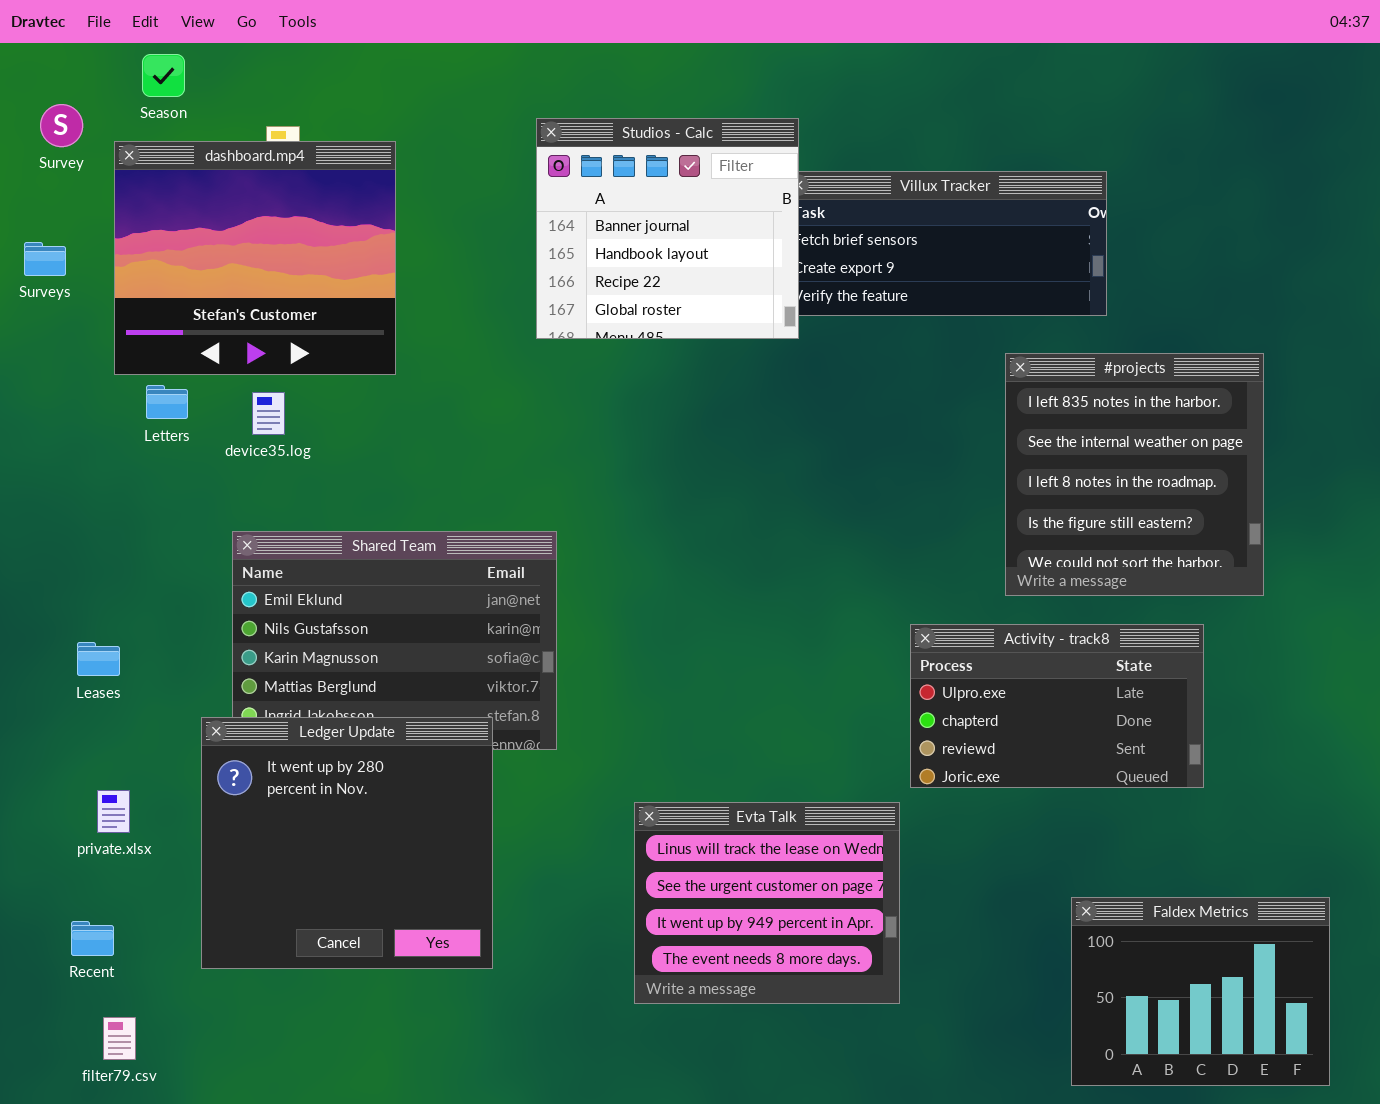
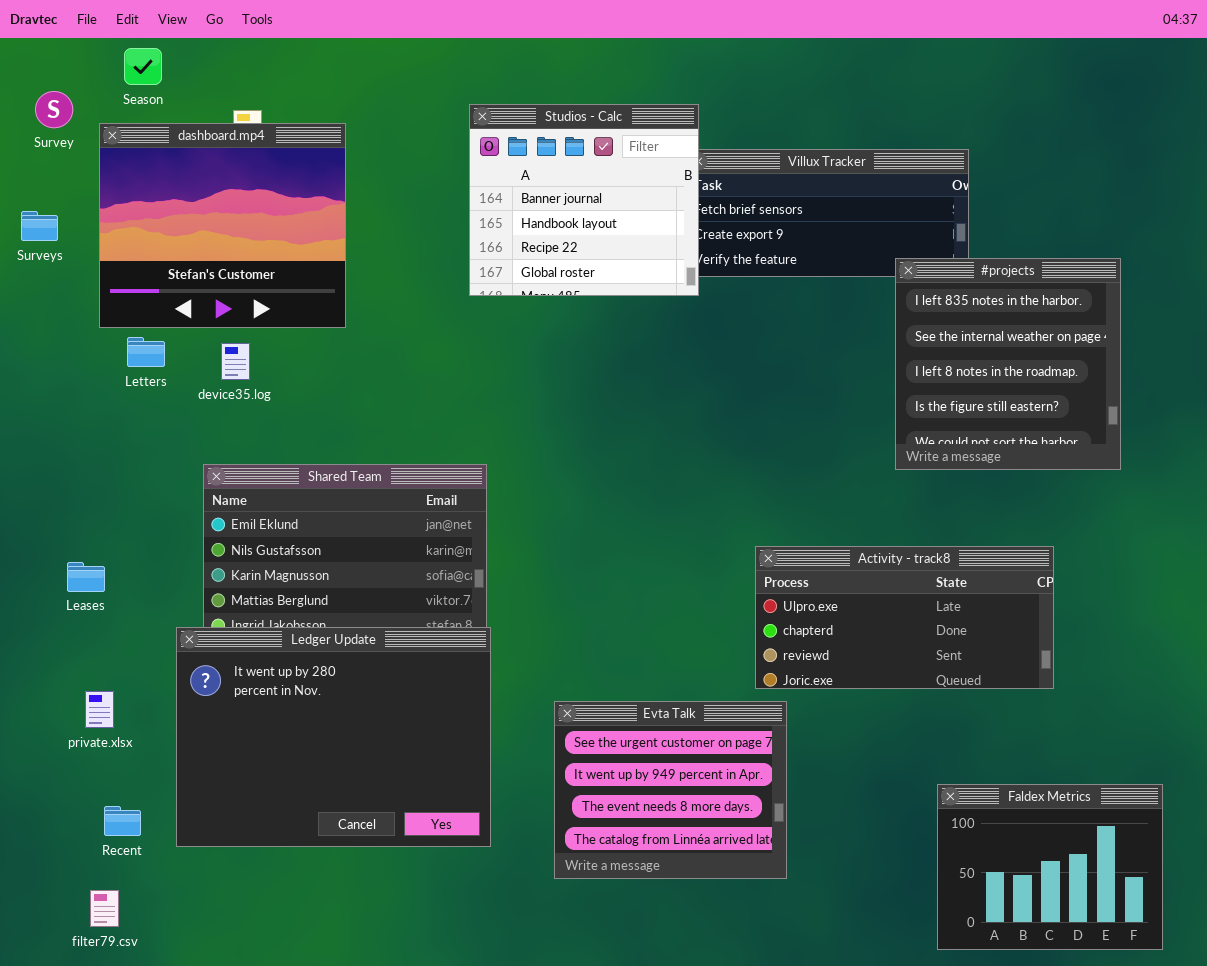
#projects: [1005,353,1264,596] -> [895,258,1121,470], moved
Activity - track8: [910,624,1204,788] -> [755,546,1054,689], resized
Ledger Update: [201,717,493,969] -> [176,627,491,847], resized
Evta Talk: [634,802,900,1004] -> [554,701,787,879], scrolled down 1 row
Recent: [71,921,114,956] -> [104,806,141,836], moved

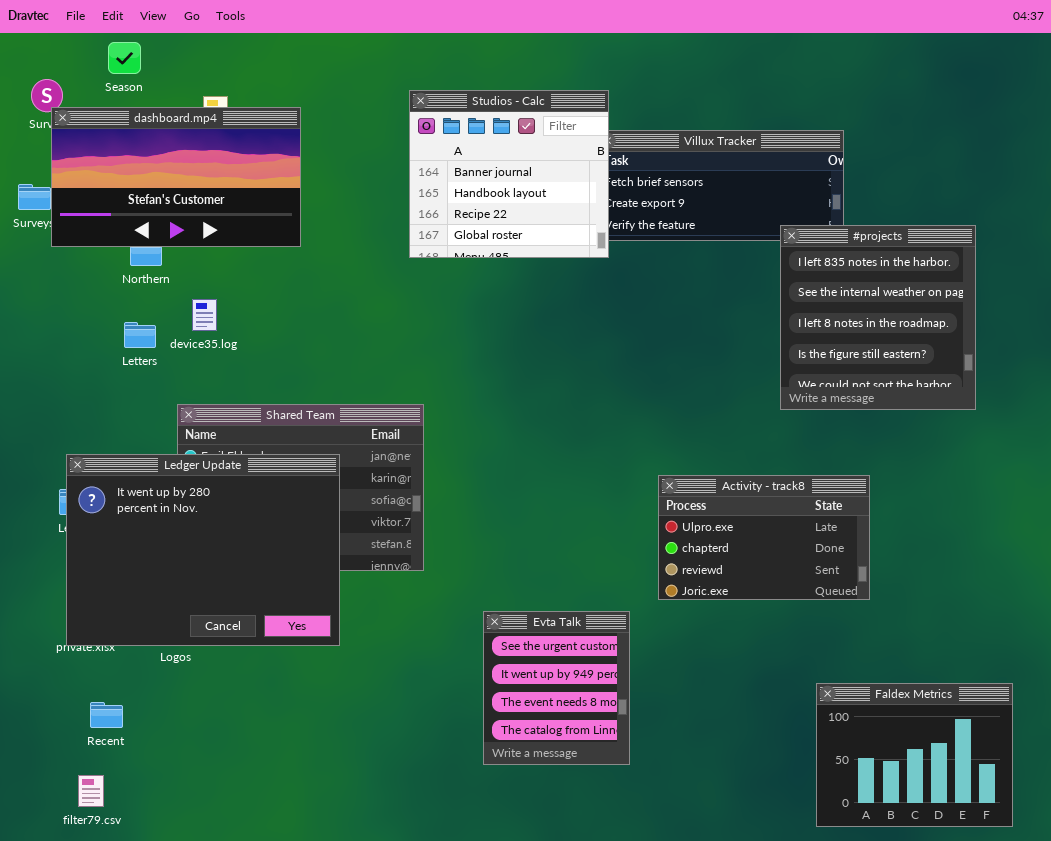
dashboard.mp4: [99,123,346,328] -> [51,107,301,247], resized
Letters: [127,337,165,367] -> [124,322,156,348], moved
Activity - track8: [755,546,1054,689] -> [658,475,870,600], resized
Ledger Update: [176,627,491,847] -> [66,454,340,646], moved
Evta Talk: [554,701,787,879] -> [483,611,630,765], resized

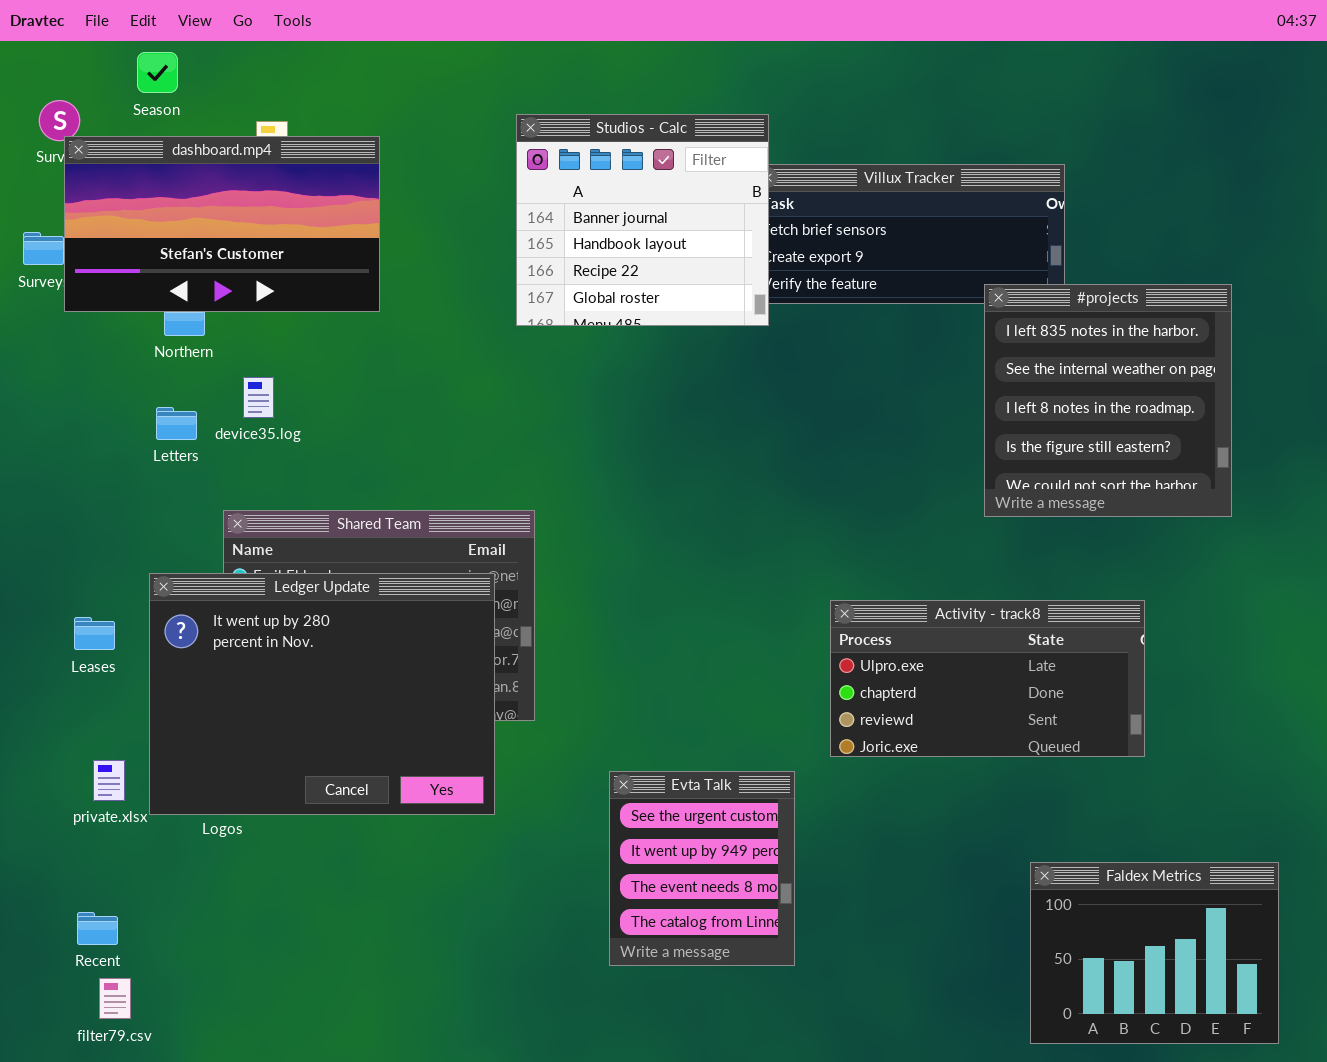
Ledger Update: [66,454,340,646] -> [149,573,495,815], moved
Activity - track8: [658,475,870,600] -> [830,600,1145,757], resized
Recent: [90,702,123,728] -> [77,912,118,945], moved

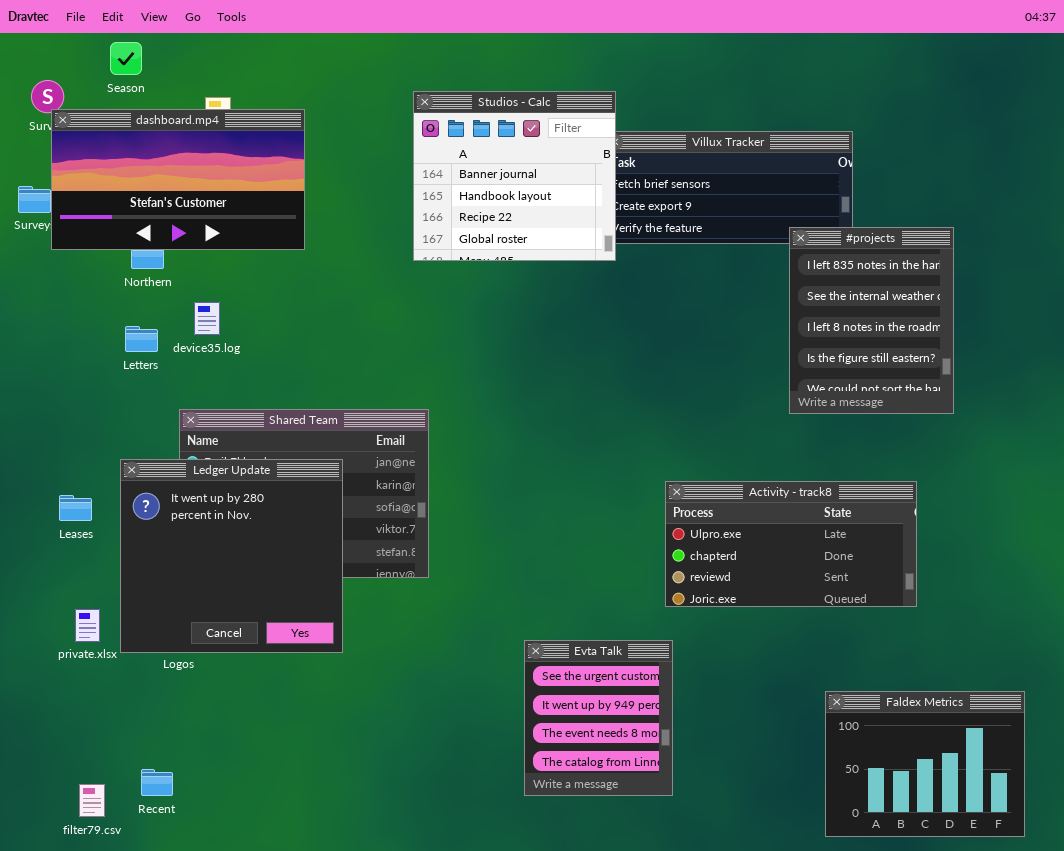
#projects: [984,284,1232,517] -> [789,227,954,414], resized
Ledger Update: [149,573,495,815] -> [120,459,343,653], resized
Evta Talk: [609,771,795,966] -> [524,640,673,796], moved
Recent: [77,912,118,945] -> [141,769,173,796], moved

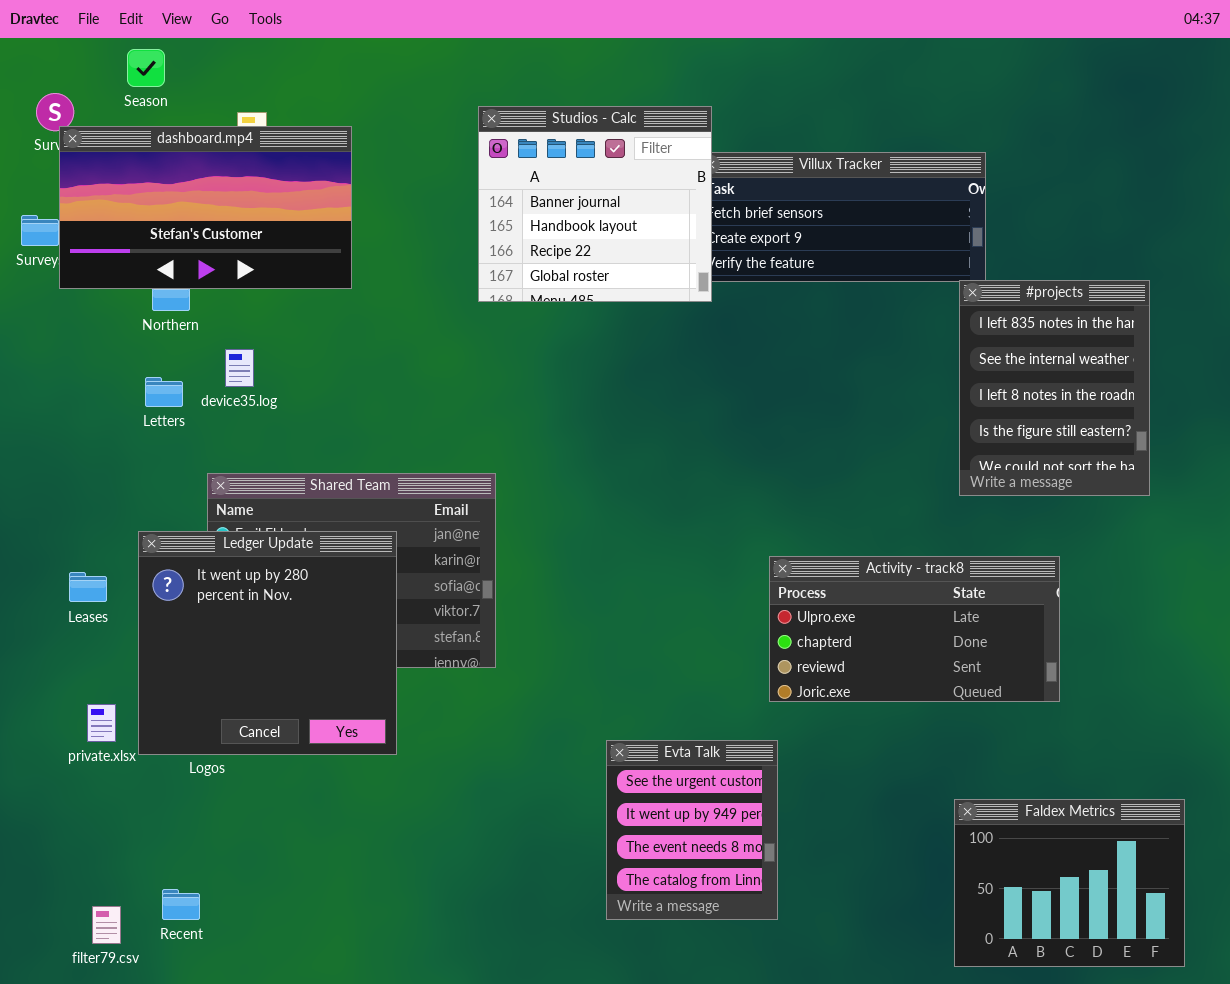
#projects: [789,227,954,414] -> [959,280,1150,496], moved

